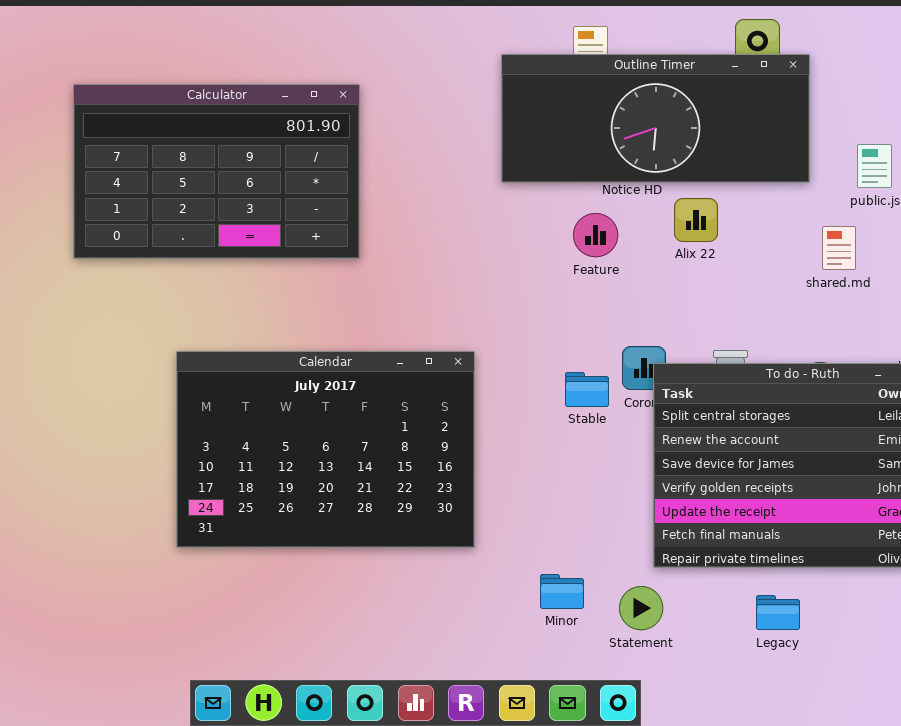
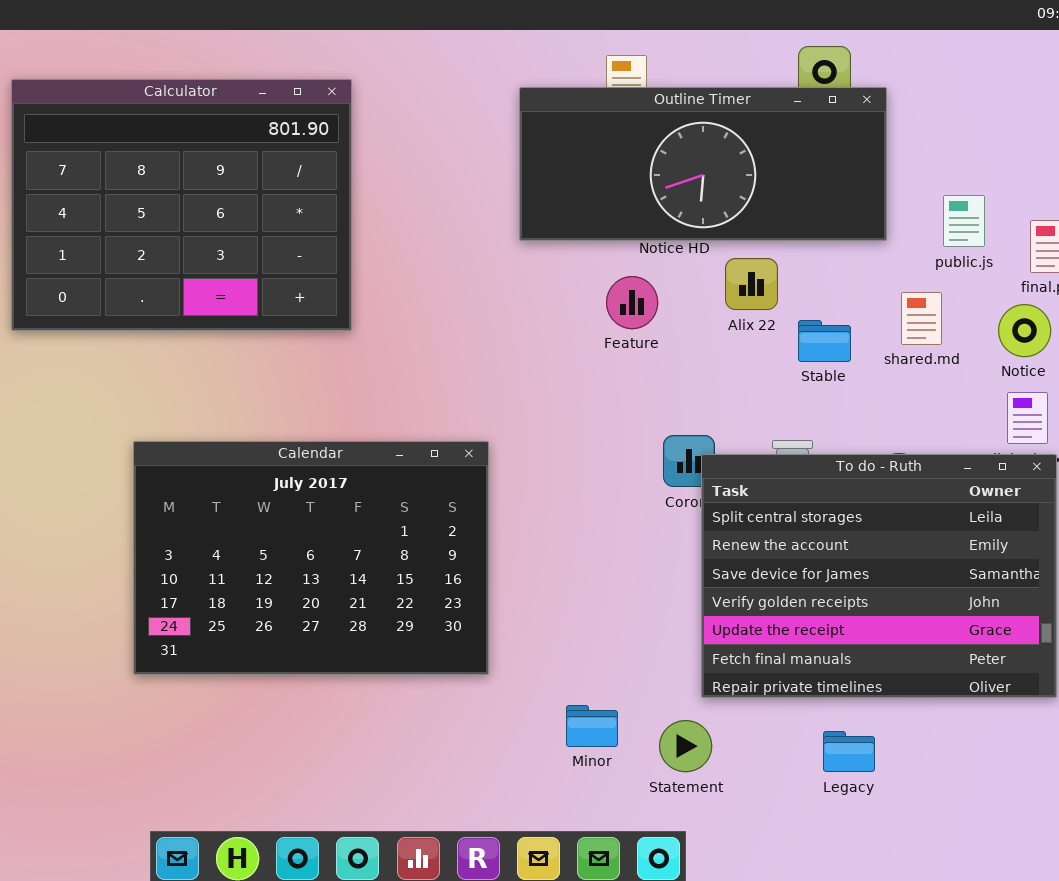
Calculator: [73,84,360,259] -> [11,79,352,331], resized
Stable: [565,372,609,407] -> [798,320,851,362], moved

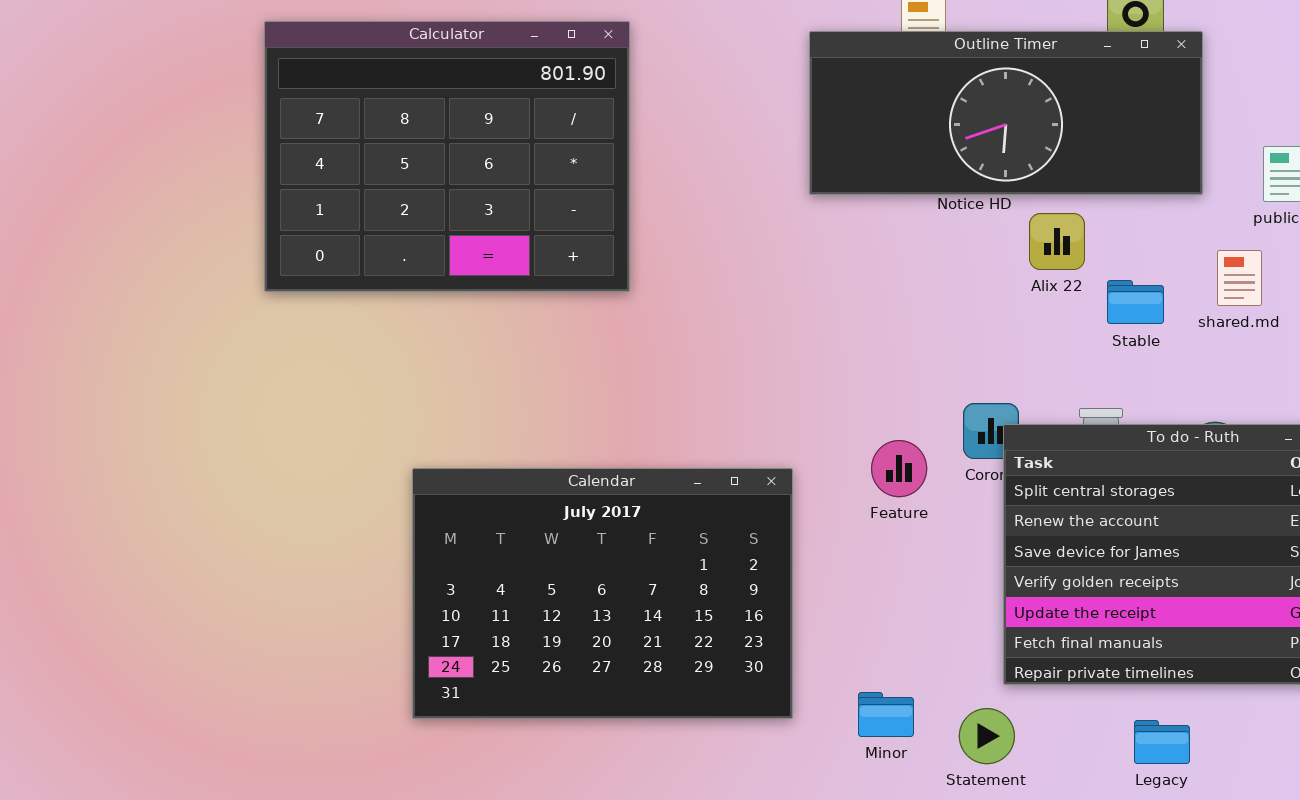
Feature: [606,276,658,329] -> [871,440,927,497], moved
Calendar: [133,441,489,675] -> [412,468,793,719], moved

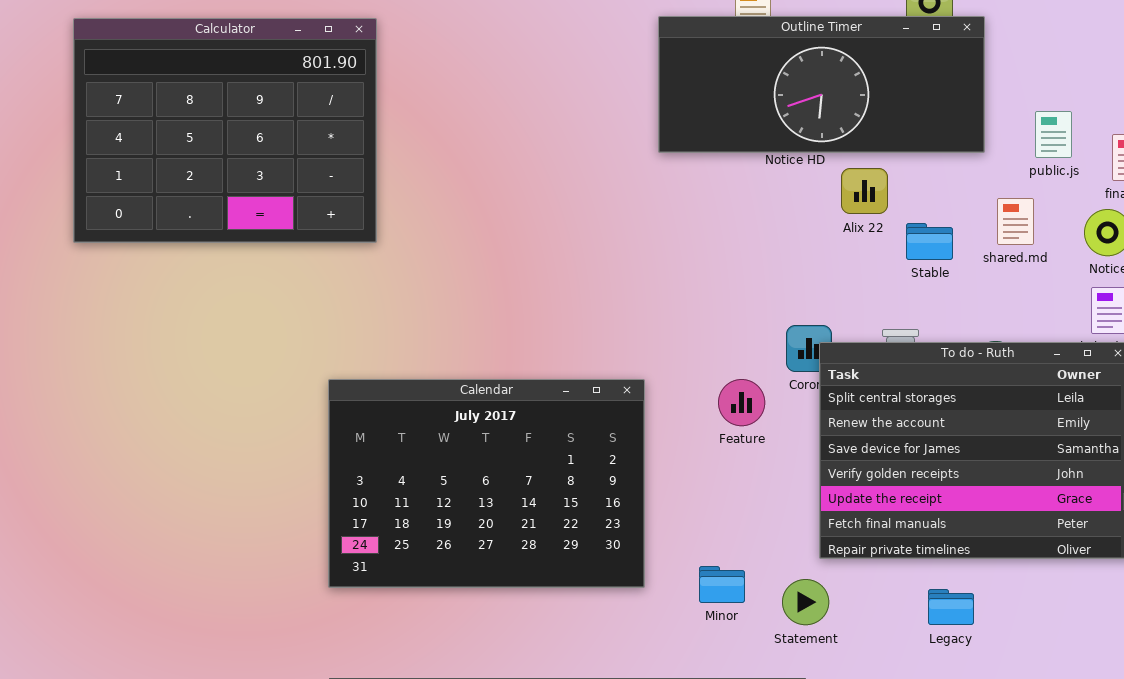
Calculator: [264,21,630,292] -> [73,18,377,243], moved
Feature: [871,440,927,497] -> [718,379,765,426], moved

